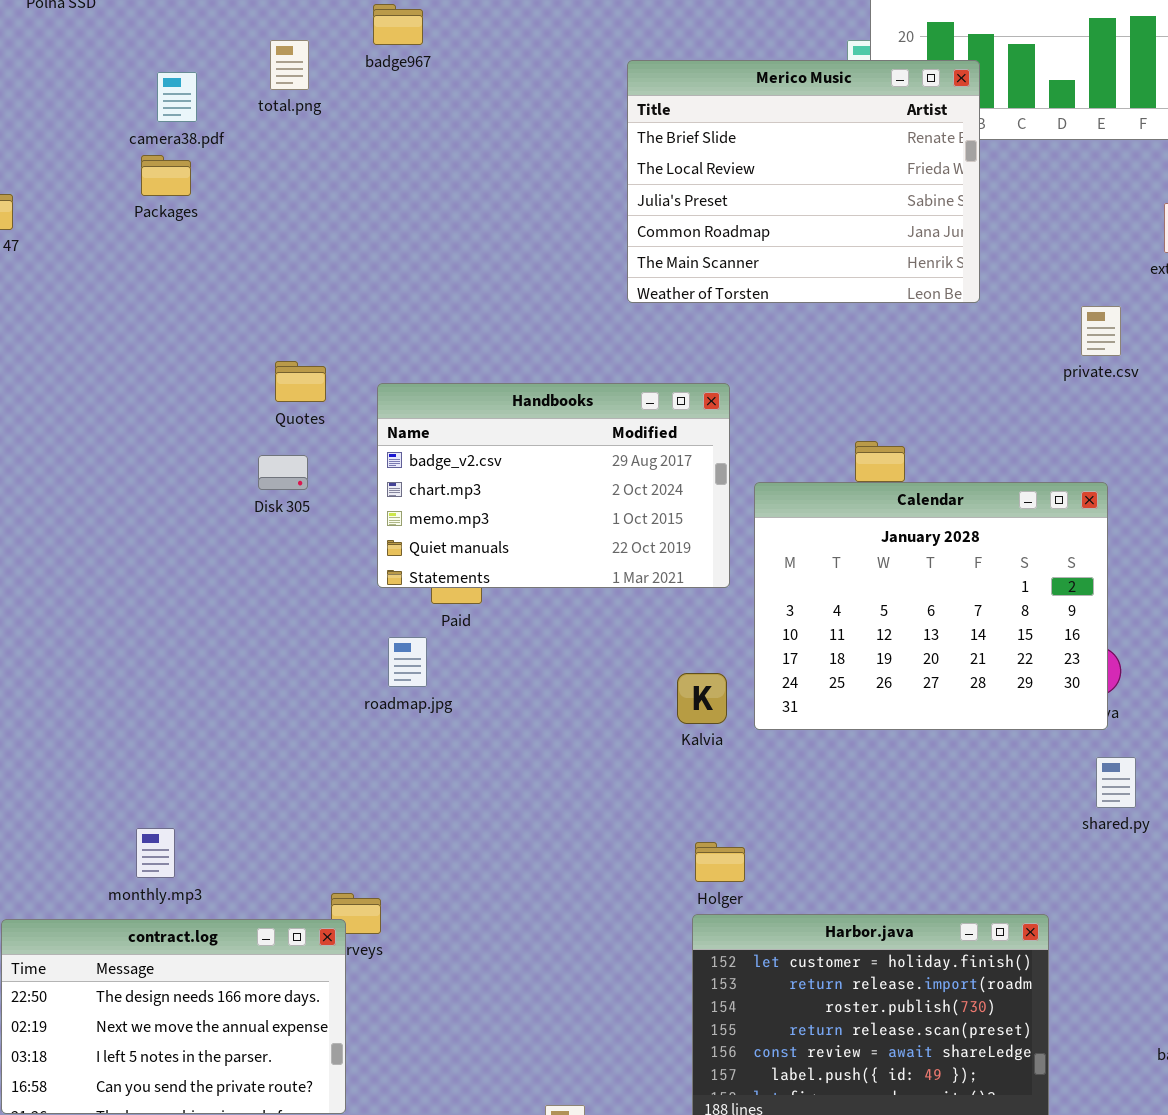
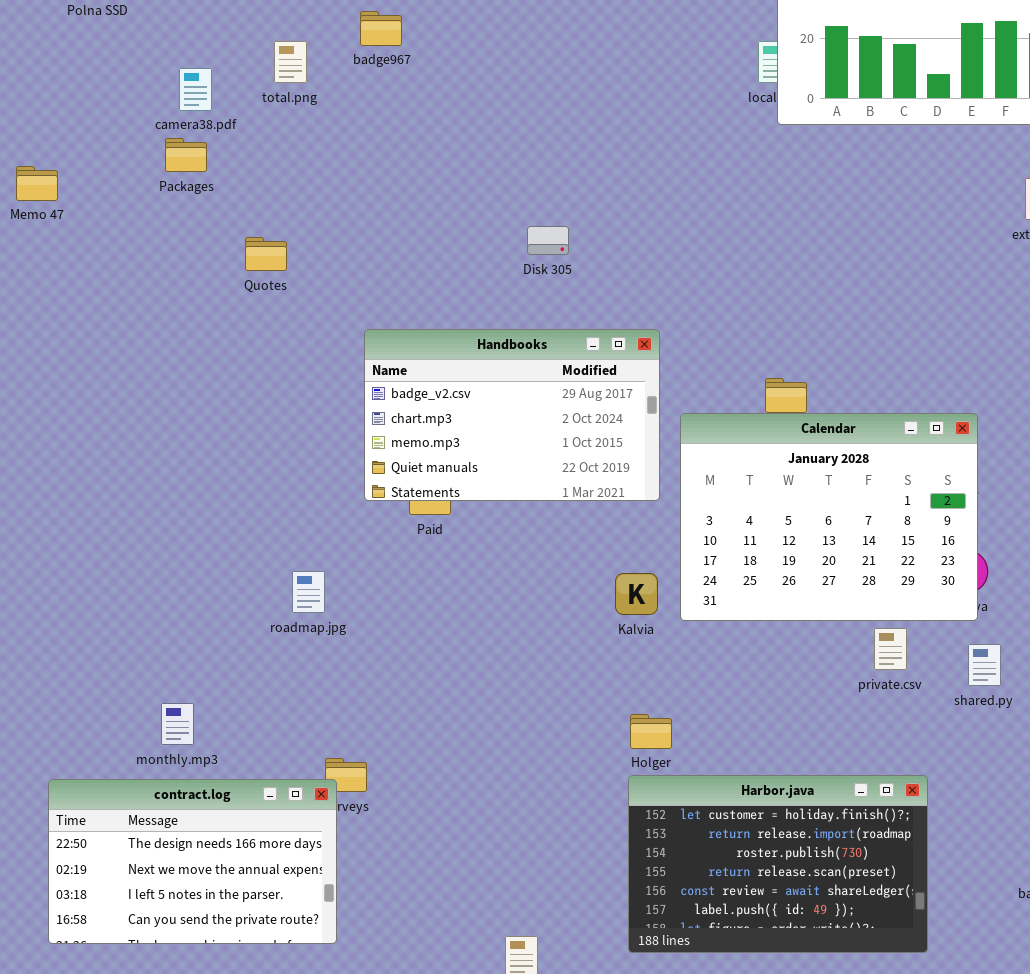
Merico Music: [627,60,980,303] -> none, closed
private.csv: [1081,306,1121,356] -> [874,628,907,670], moved
Quotes: [275,361,326,402] -> [245,237,287,271], moved
Disk 305: [258,455,308,490] -> [527,226,569,255], moved
roadmap.jpg: [388,637,427,687] -> [292,571,325,613], moved

